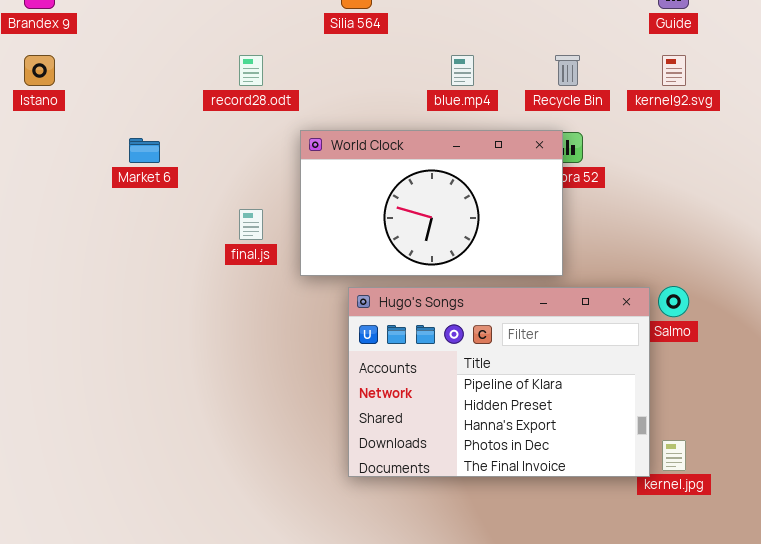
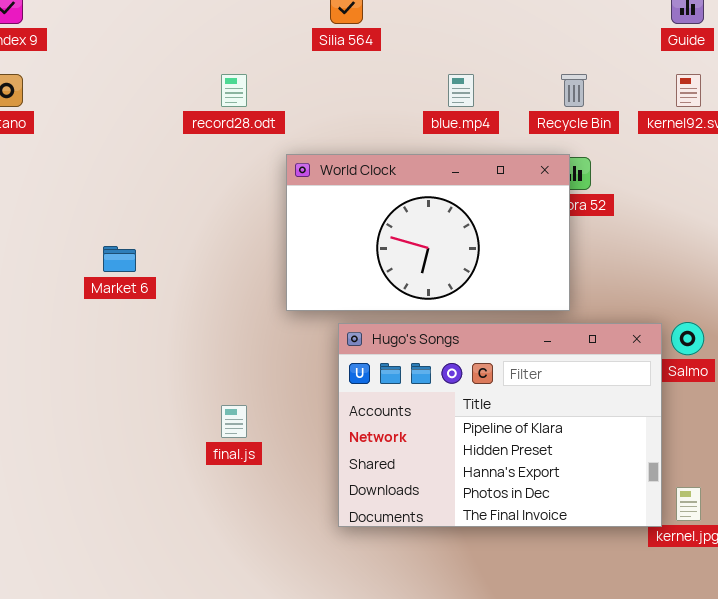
Market 6: [129,138,160,163] -> [103,246,136,272], moved
final.js: [239,209,263,240] -> [221,405,247,438], moved

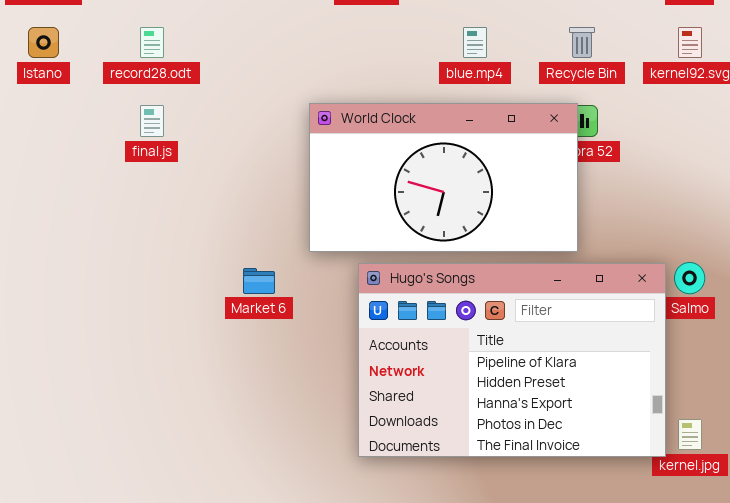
record28.odt: [221,74,247,107] -> [140,27,164,58], moved
Market 6: [103,246,136,272] -> [243,268,275,294], moved
final.js: [221,405,247,438] -> [140,105,164,137], moved

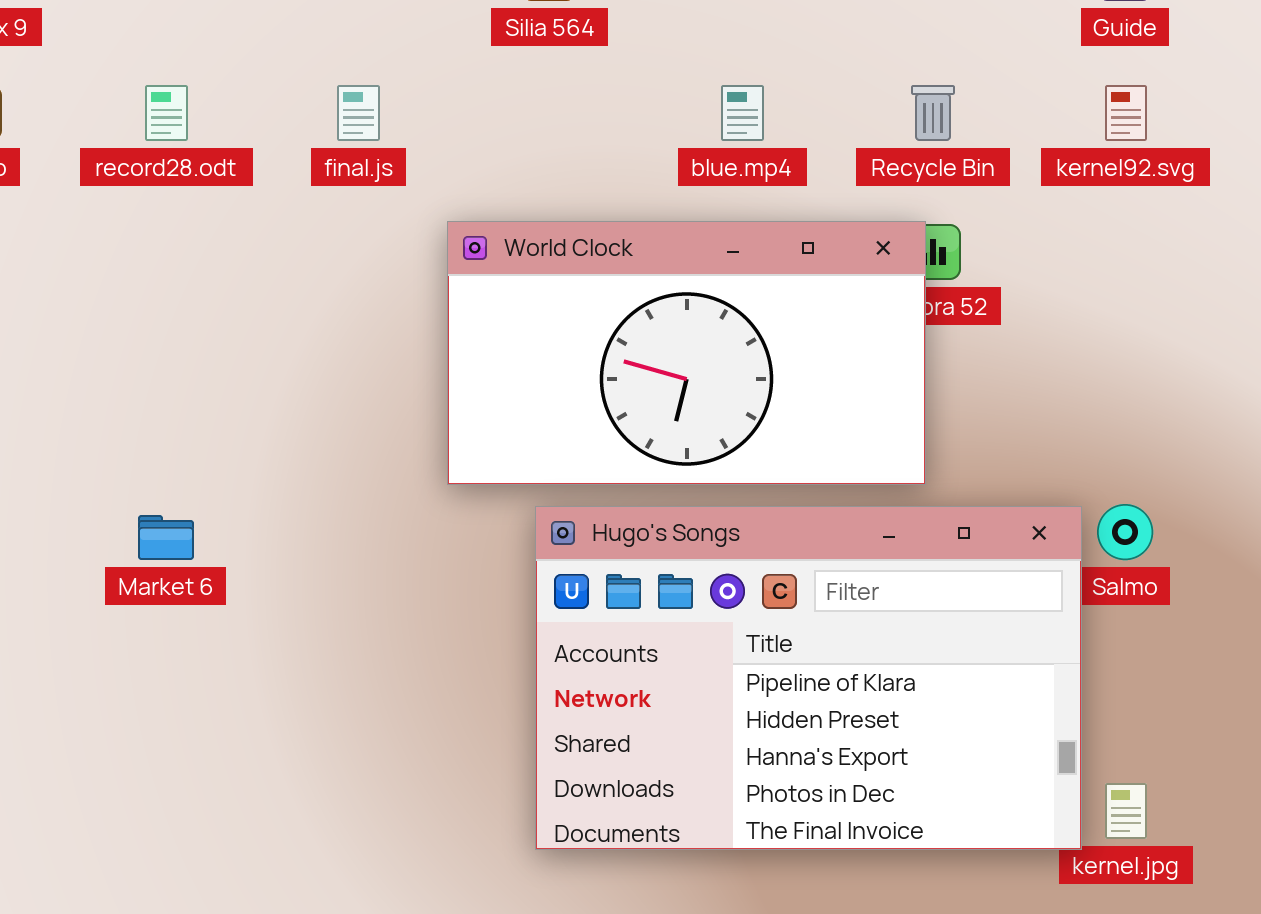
final.js: [140,105,164,137] -> [337,85,380,141], moved
Market 6: [243,268,275,294] -> [138,515,194,560], moved

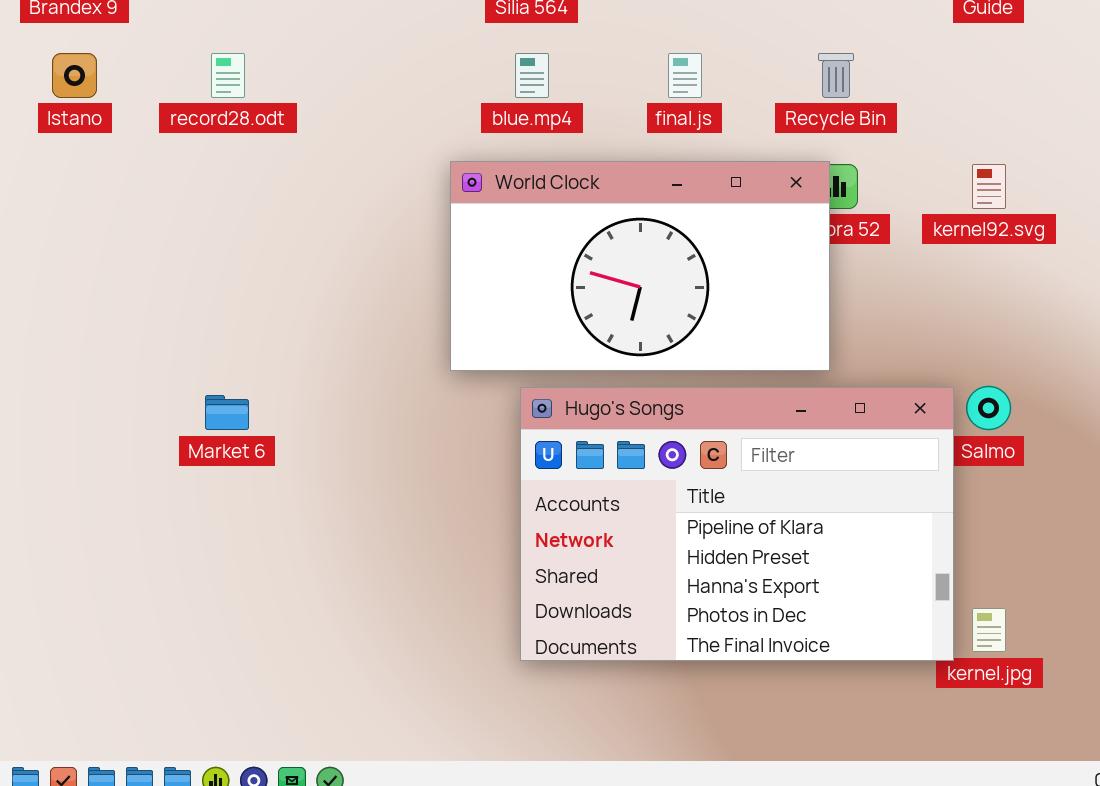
final.js: [337,85,380,141] -> [668,53,702,98], moved
blue.mp4: [721,85,764,141] -> [515,53,549,98], moved
kernel92.svg: [1105,85,1147,141] -> [972,164,1006,209], moved

